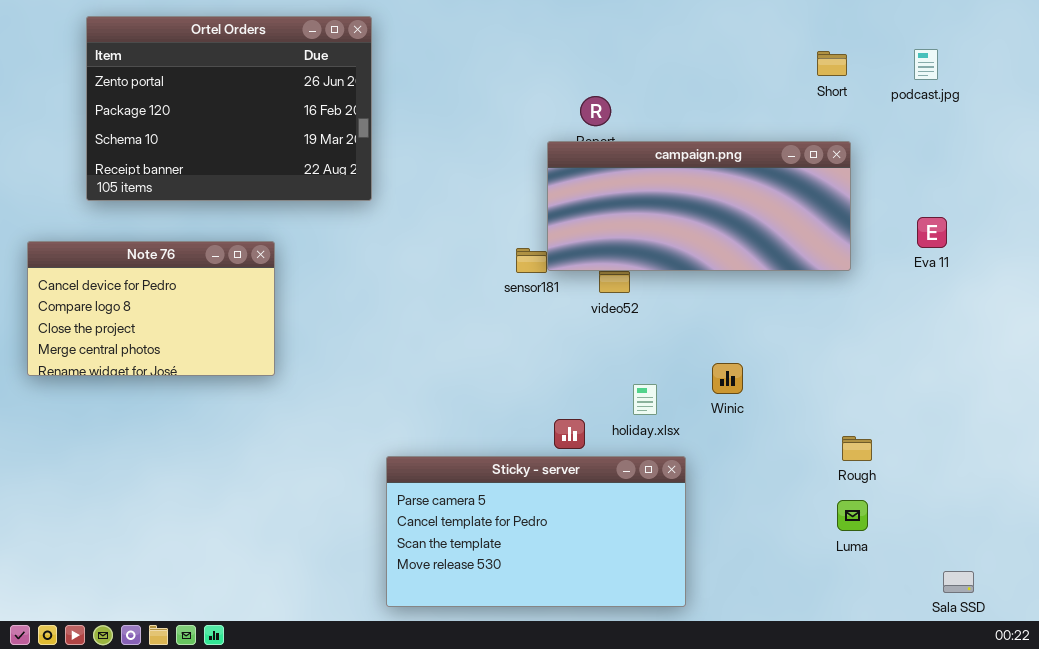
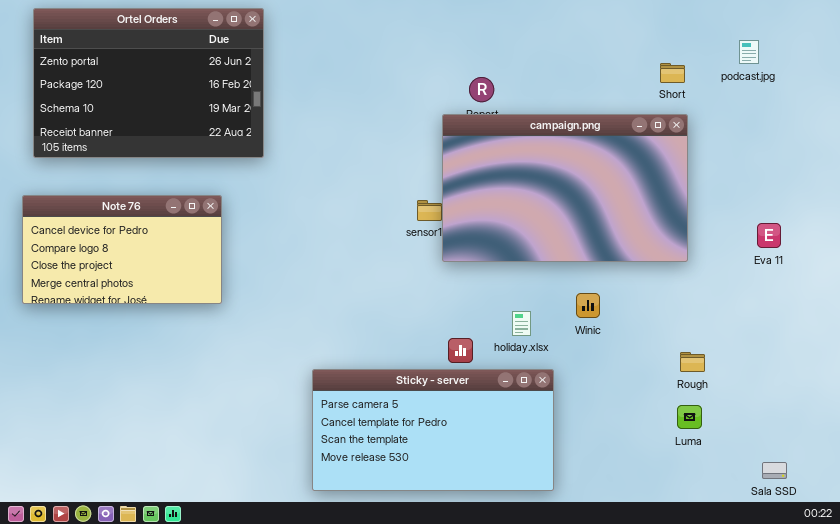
Ortel Orders: [86,16,372,201] -> [33,8,264,158], moved
Short: [817,51,847,76] -> [660,63,685,83], moved
campaign.png: [547,141,851,271] -> [442,114,688,262], resized
Eva 11: [917,217,947,248] -> [757,223,781,248], moved

